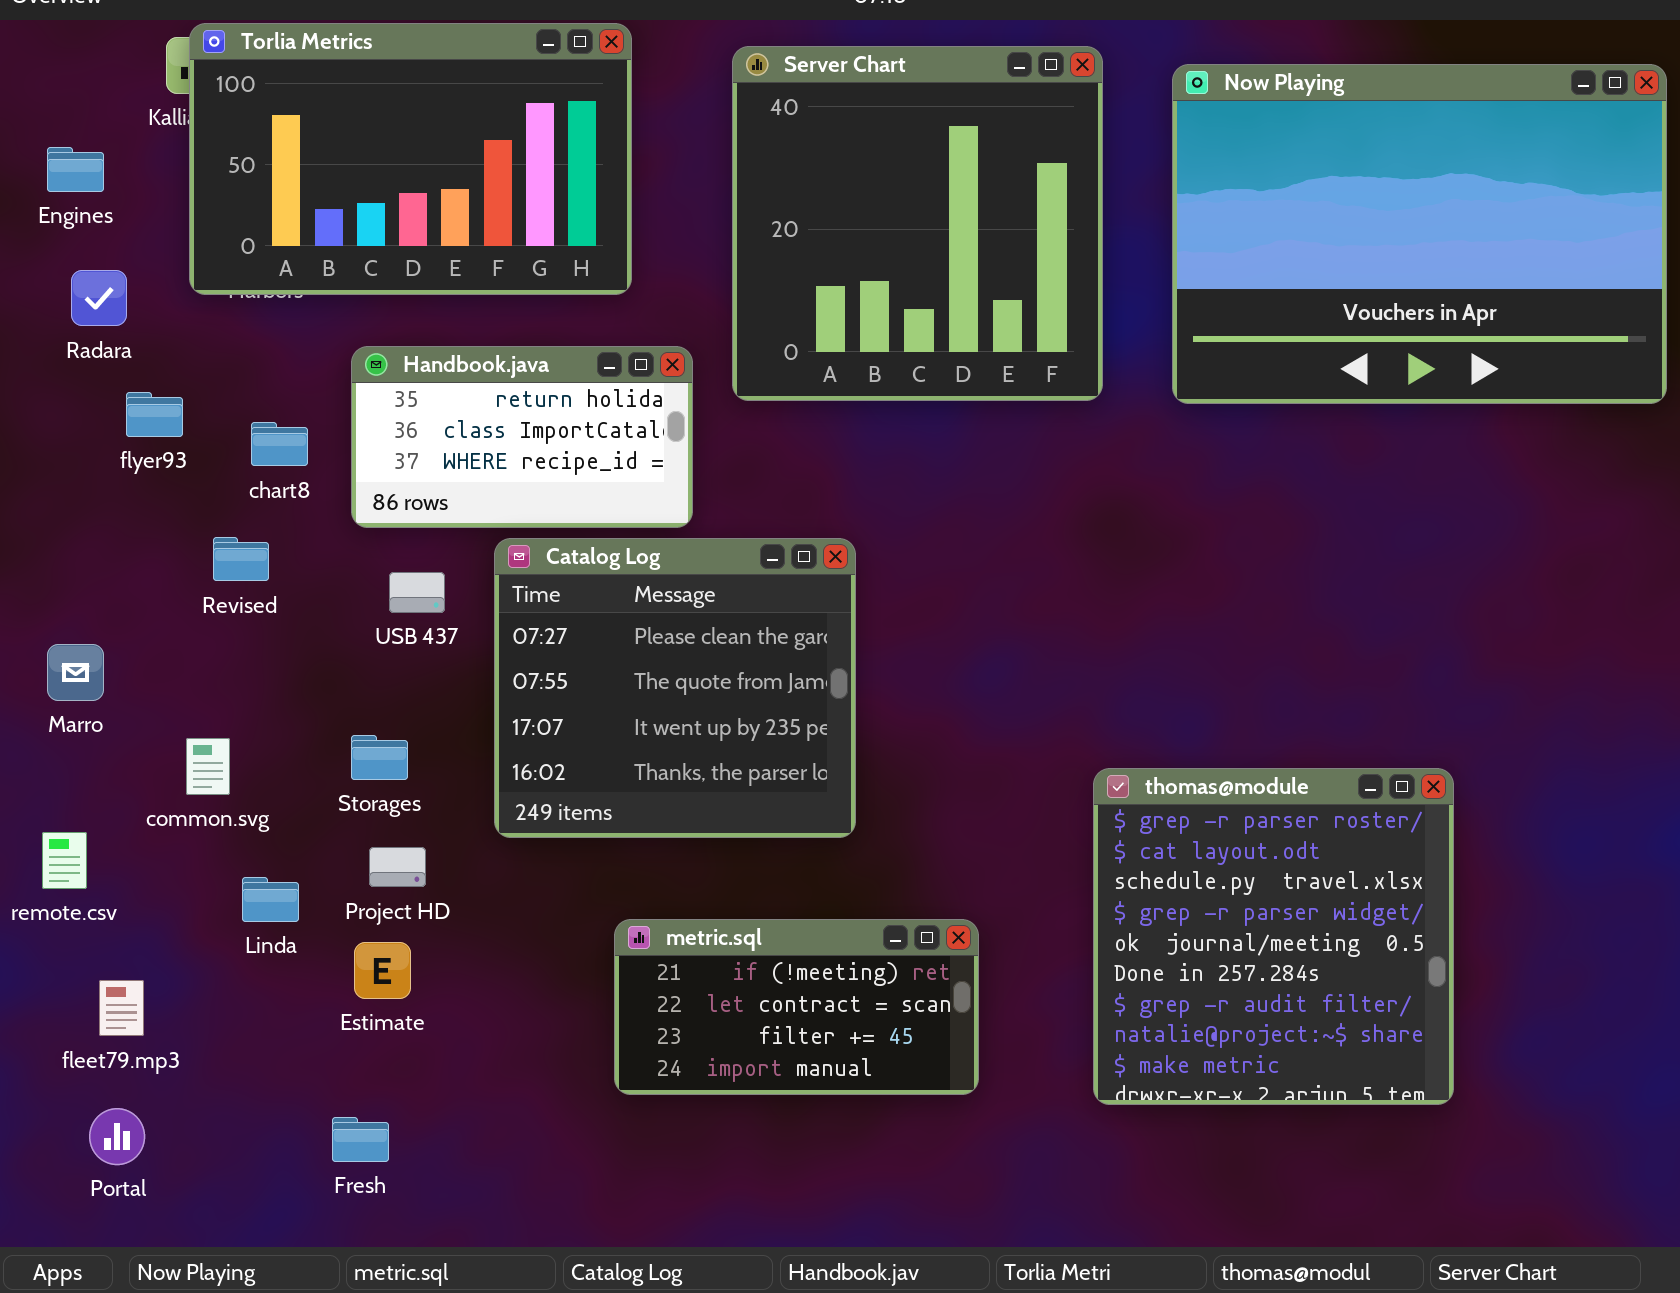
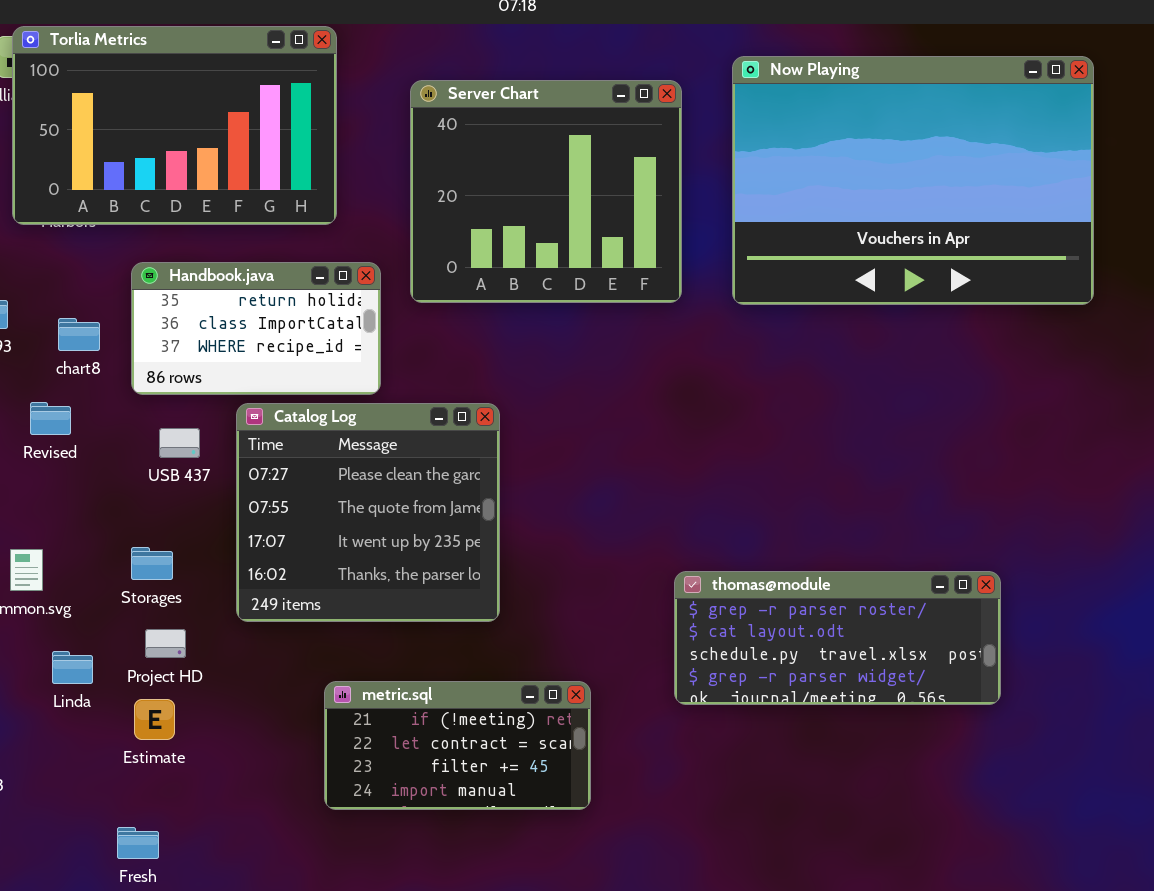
Server Chart: [732,46,1103,401] -> [410,80,682,303], resized
thomas@module: [1093,768,1454,1105] -> [674,571,1001,705], resized

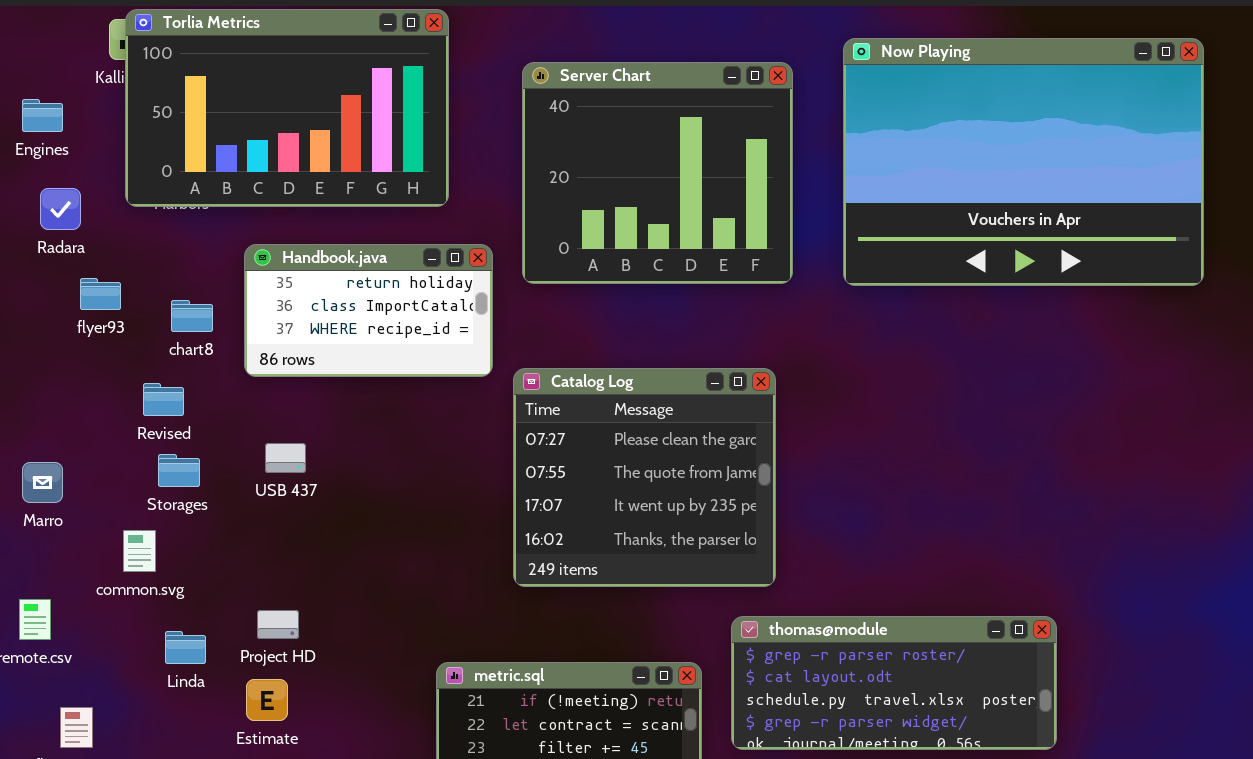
Catalog Log: [236,403,500,622] -> [513,368,776,587], moved
USB 437: [159,428,200,458] -> [265,443,306,473], moved
Storages: [131,547,173,580] -> [158,454,200,487], moved
thomas@module: [674,571,1001,705] -> [731,616,1057,750], moved

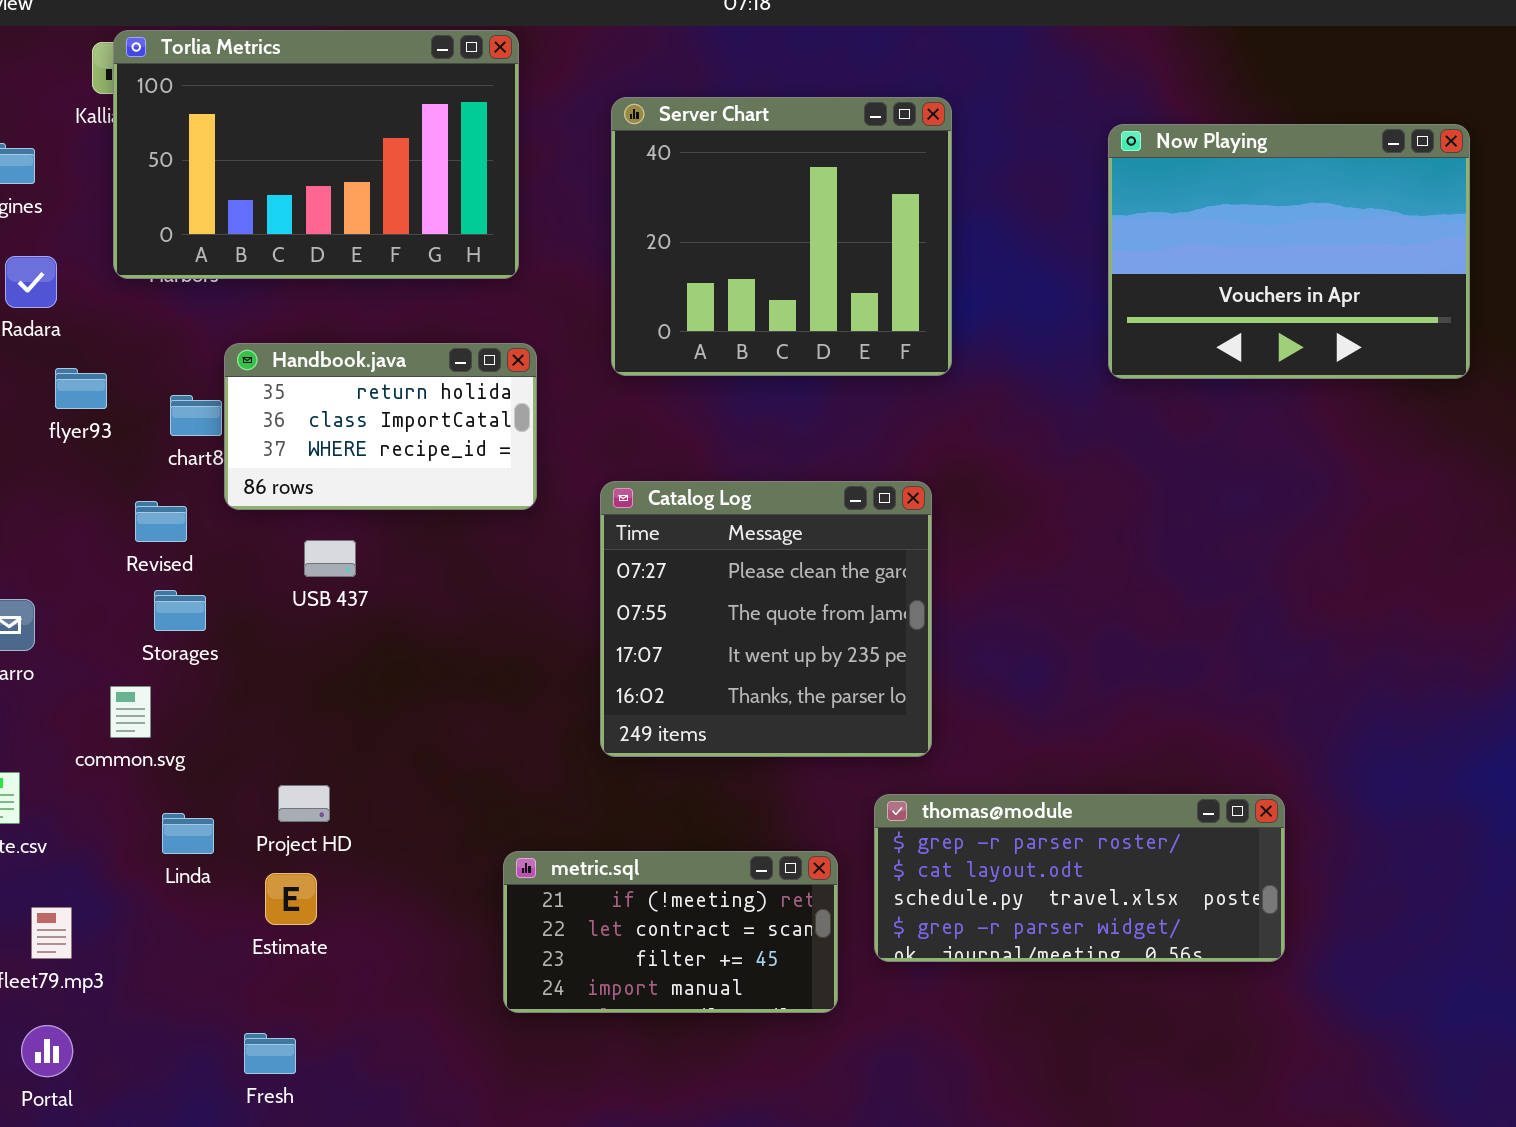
Now Playing: [843,38,1204,286] -> [1108,124,1470,379], resized
Handbook.java: [244,244,493,377] -> [224,343,537,510], moved
USB 437: [265,443,306,473] -> [304,540,356,577], moved

